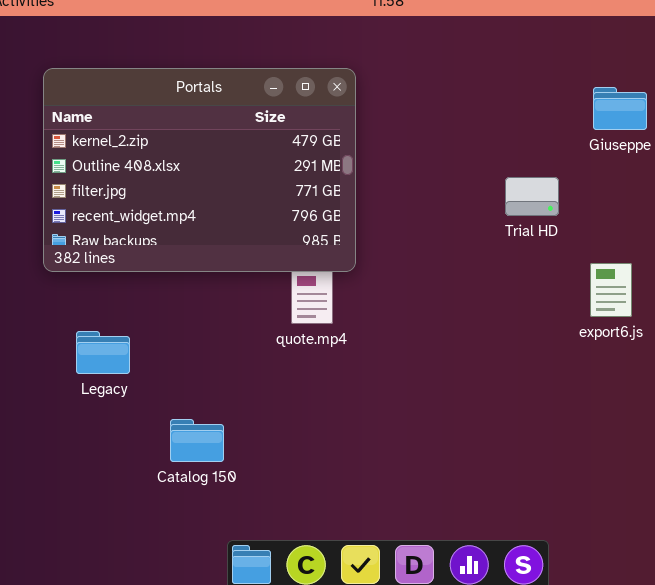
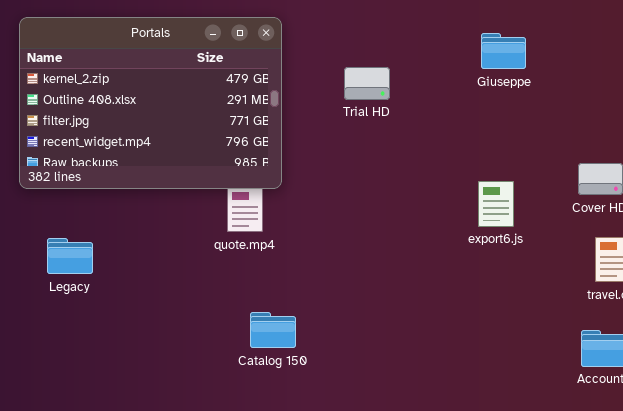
Trial HD: [505,177,559,216] -> [344,67,390,100], moved
Catalog 150: [170,419,224,462] -> [250,312,296,348], moved

